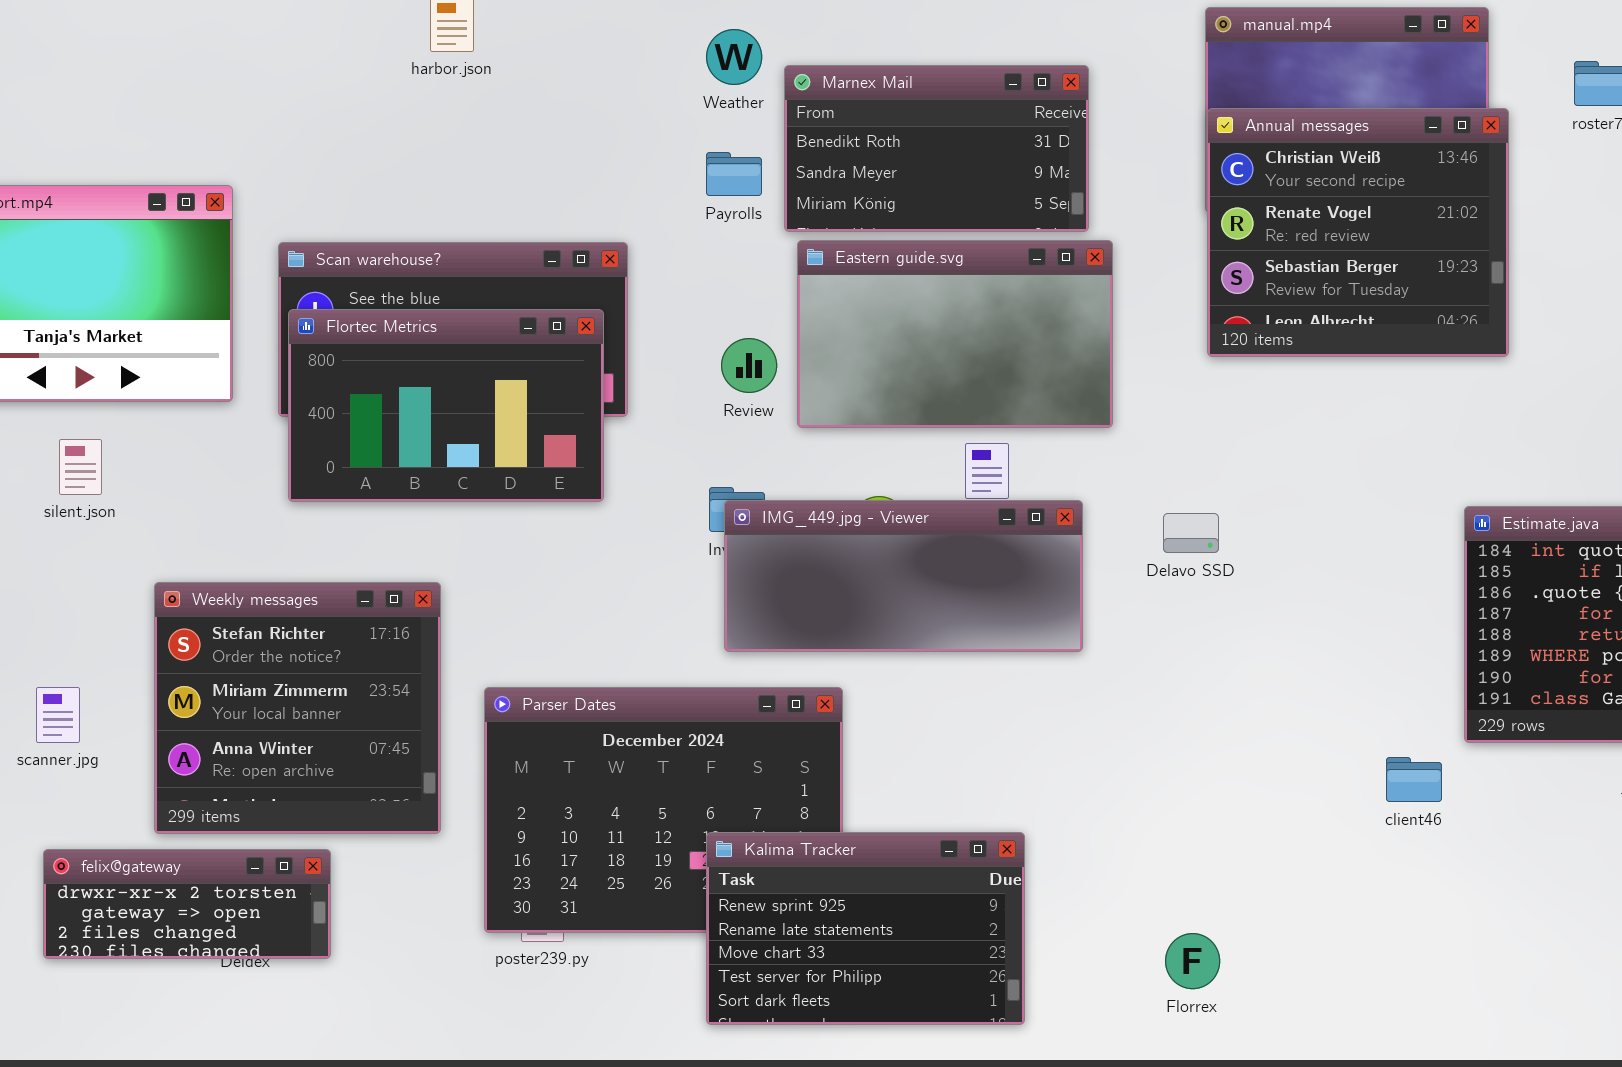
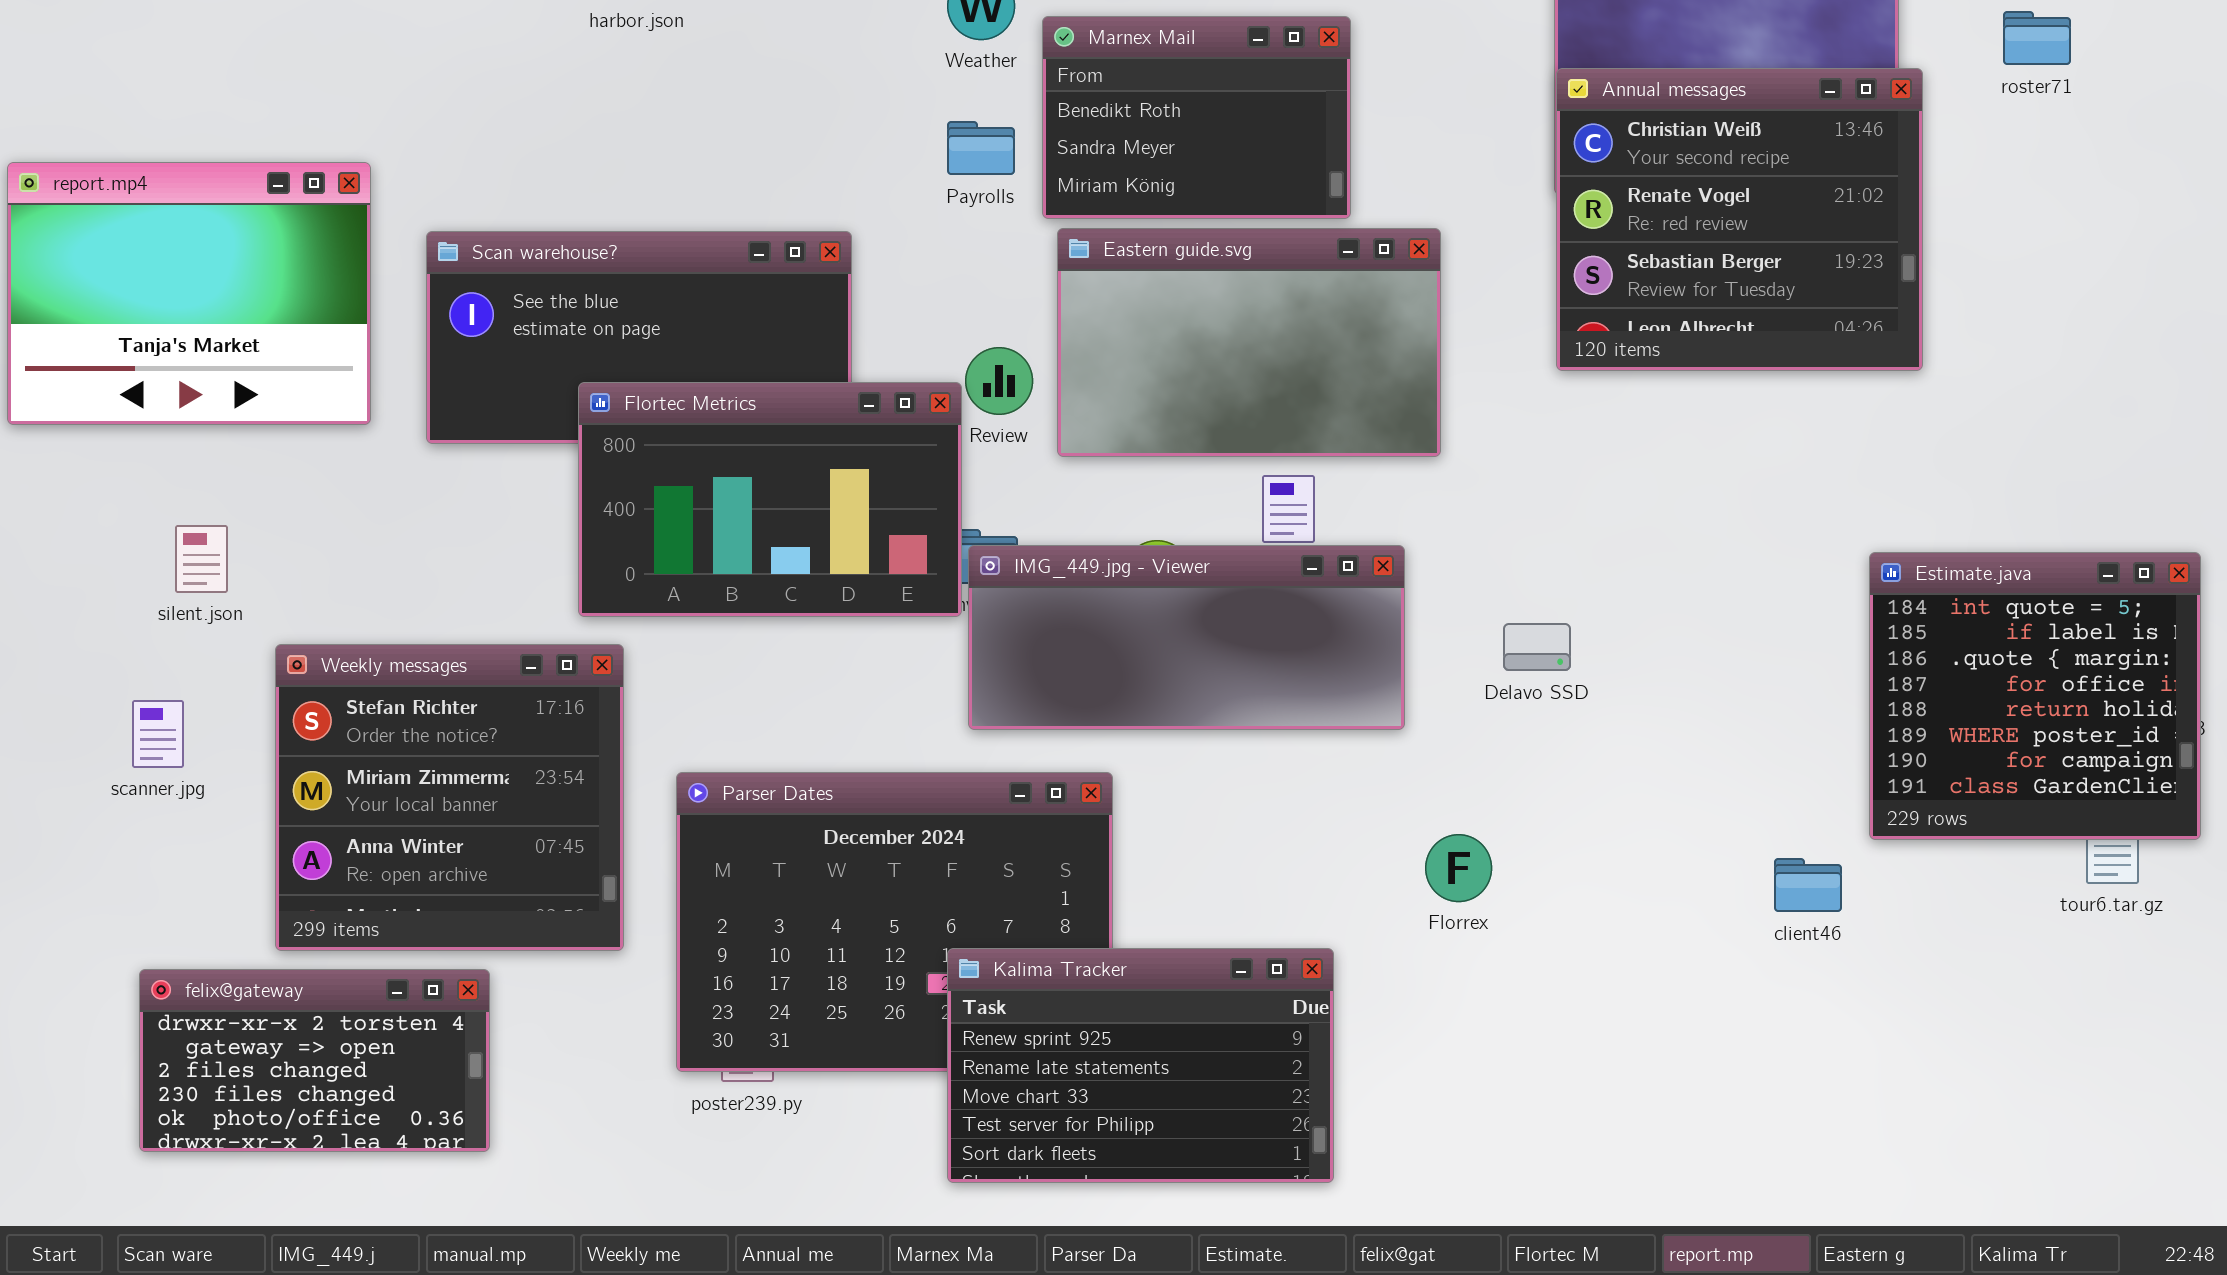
Marnex Mail: [784,65,1089,232] -> [1042,16,1351,219], resized
Flortec Metrics: [288,309,604,502] -> [578,382,962,617], moved
silent.json: [59,439,102,495] -> [175,525,228,593], moved
Delavo SSD: [1163,513,1219,553] -> [1503,623,1571,671], moved
scanner.jpg: [36,687,80,743] -> [132,700,184,768], moved
felix@gateway: [43,849,331,959] -> [139,969,490,1152], resized
Florrex: [1165,933,1220,989] -> [1425,834,1492,902], moved

